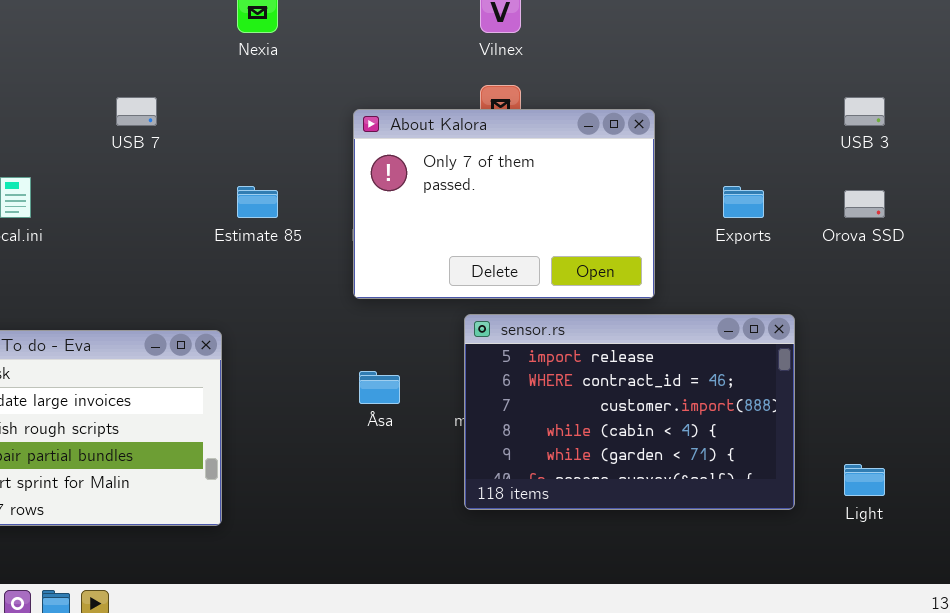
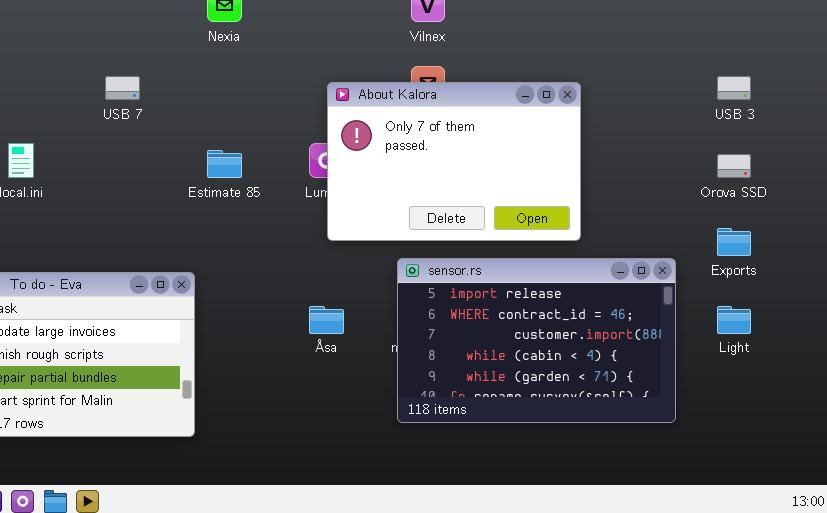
About Kalora: [353,109,655,299] -> [327,82,581,241], moved
Exports: [723,186,764,218] -> [717,228,751,256], moved
Light: [844,464,885,496] -> [717,306,751,334], moved

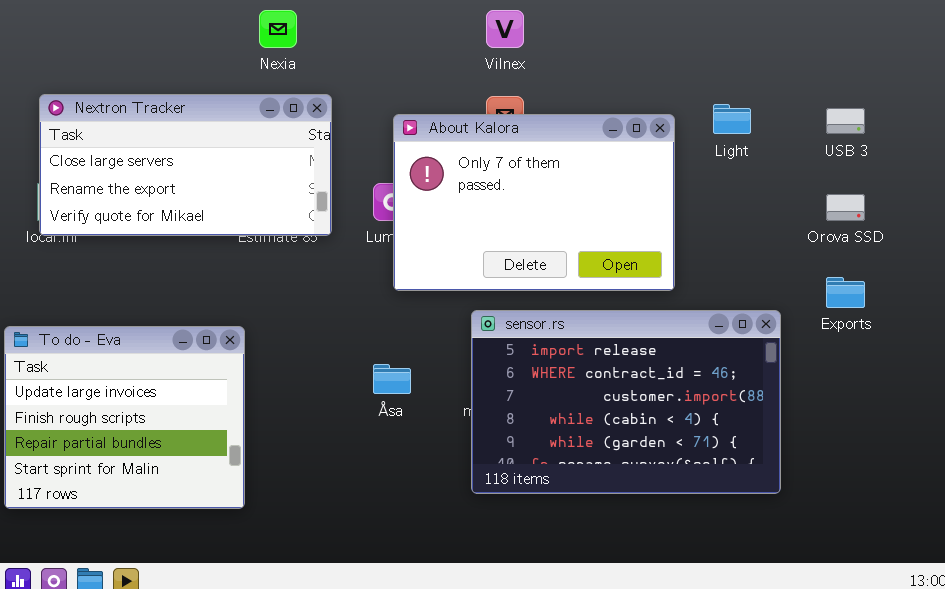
Nextron Tracker: none -> [39,94,332,236], opened
Light: [717,306,751,334] -> [713,104,751,134], moved

